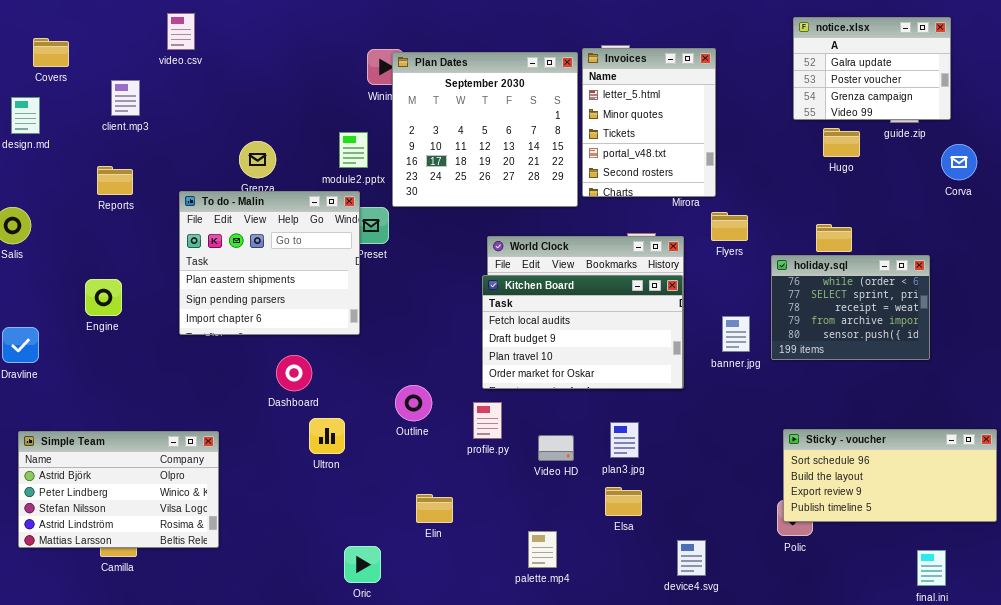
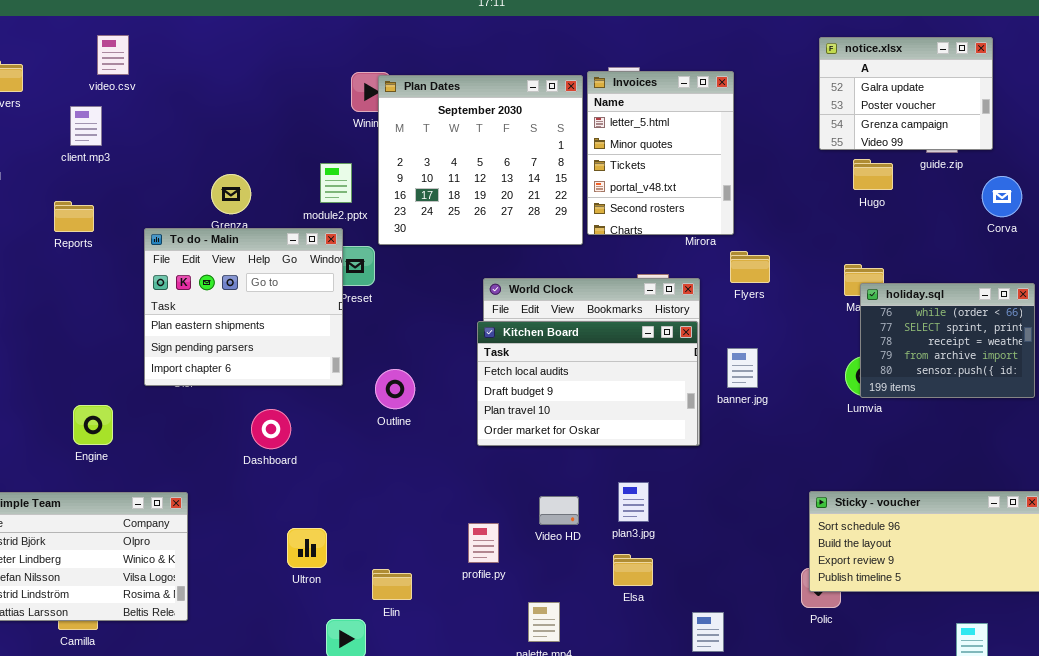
video.csv: [167,13,195,50] -> [97,35,129,75], moved
holiday.sql: [771,255,930,360] -> [860,283,1035,398], moved
Engine: [85,279,122,316] -> [73,405,113,445], moved
banner.jpg: [722,316,750,352] -> [727,348,758,388], moved
Outline: [395,385,432,421] -> [375,369,415,409], moved
profile.py: [473,402,502,439] -> [468,523,499,563], moved
Ultron: [309,418,345,454] -> [287,528,327,568], moved
Elin: [416,494,453,523] -> [372,569,412,600], moved

